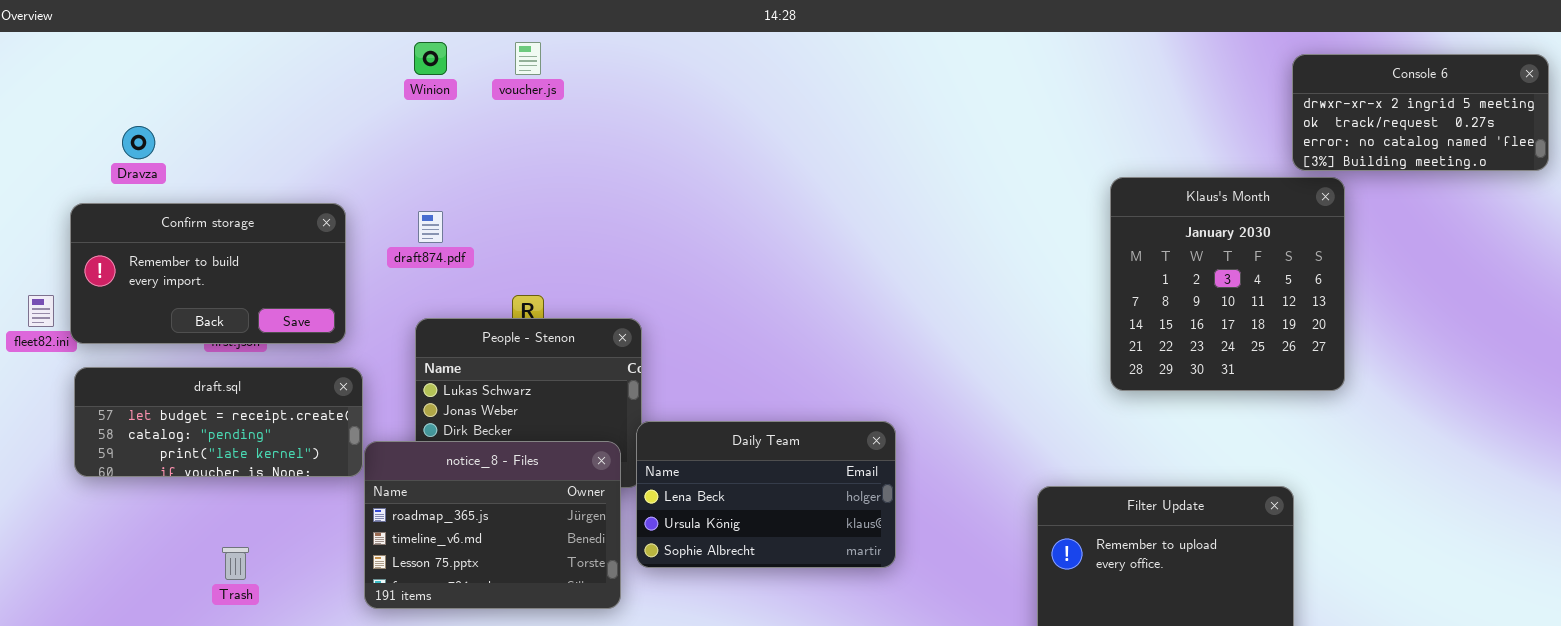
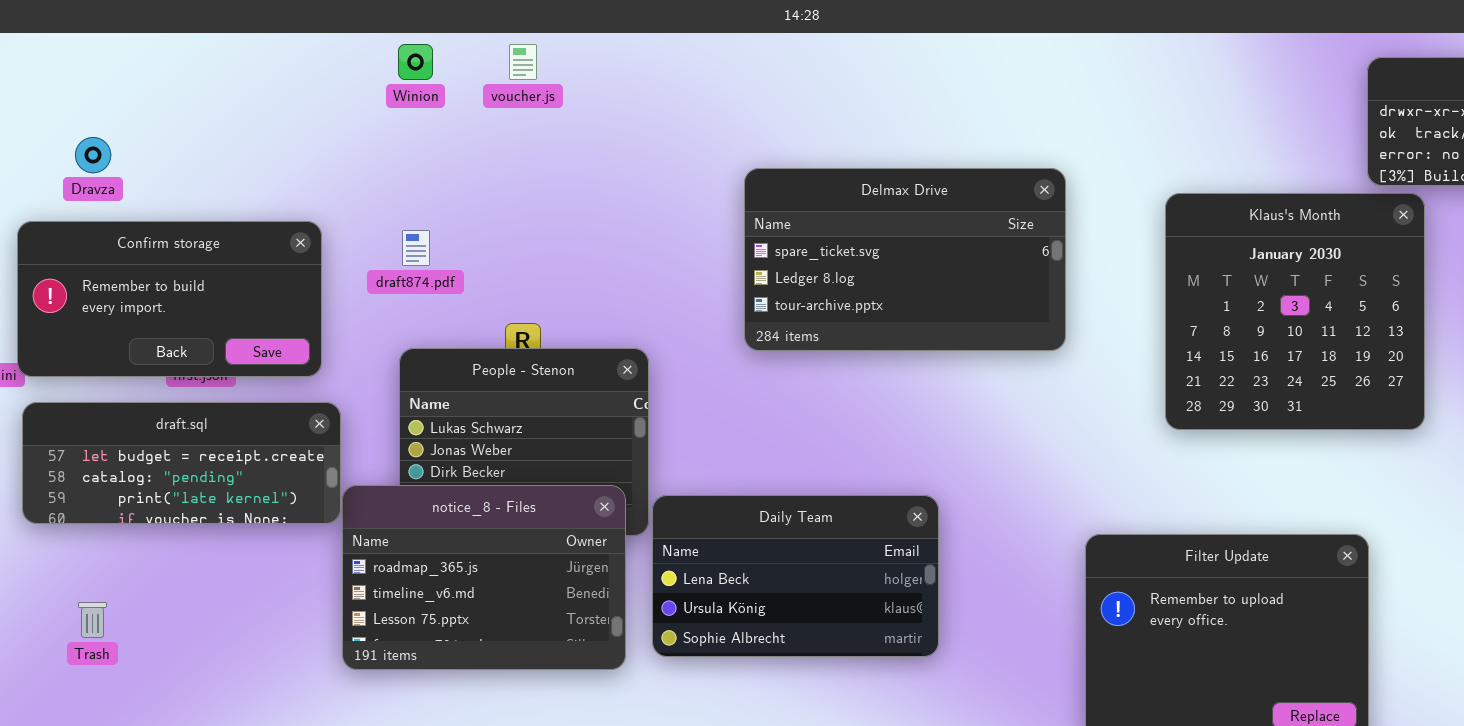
Delmax Drive: none -> [744,168,1066,351], opened
Daily Team: [636,421,896,568] -> [652,495,939,657], moved
Trash: [222,547,249,580] -> [78,602,107,638], moved

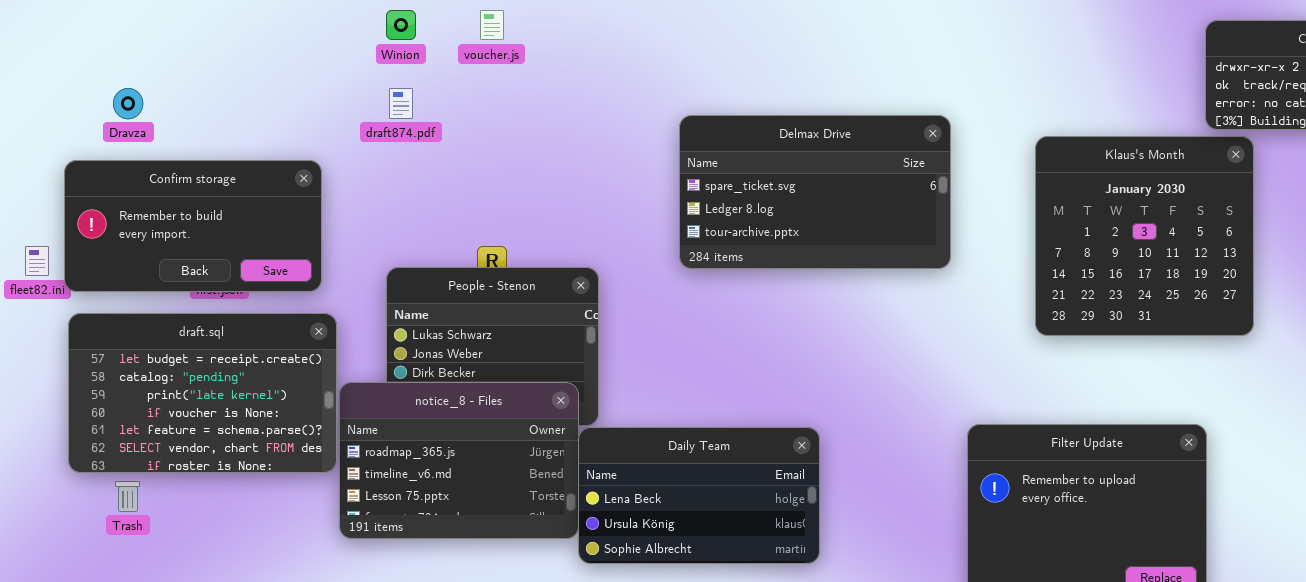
draft874.pdf: [402,230,430,266] -> [389,88,413,119], moved
draft.sql: [22,402,341,524] -> [68,313,337,473], resized
Daily Team: [652,495,939,657] -> [578,427,820,564], moved

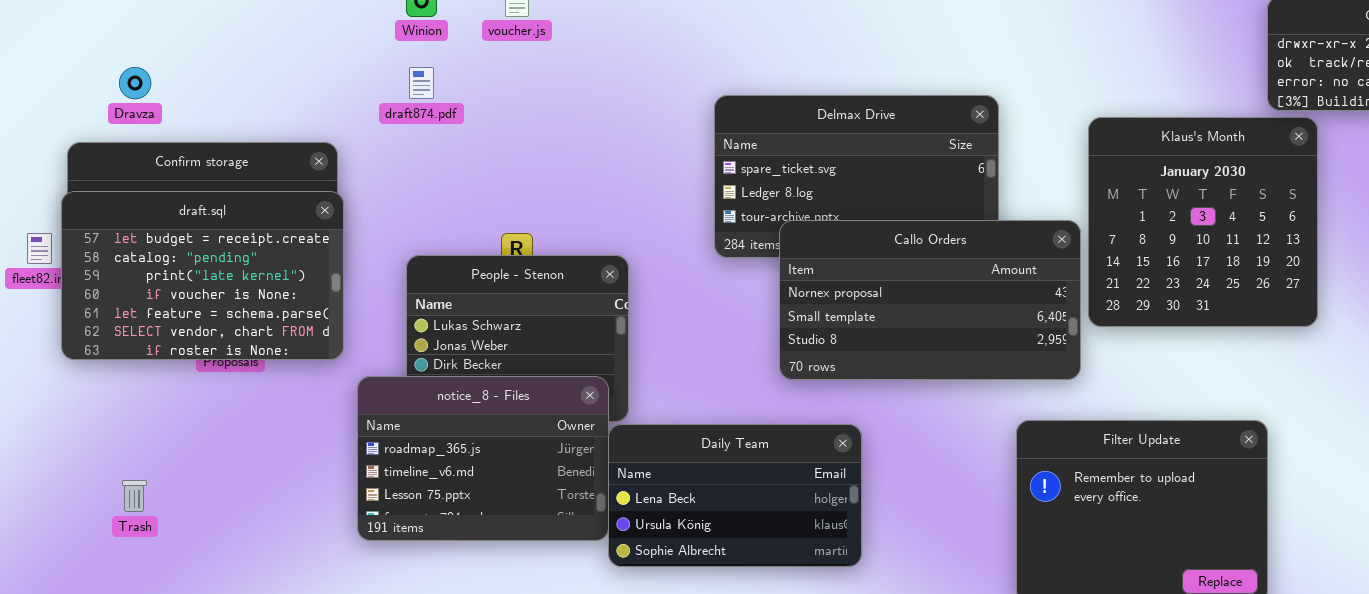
Callo Orders: none -> [779,220,1081,380], opened
draft.sql: [68,313,337,473] -> [61,191,344,360], moved

